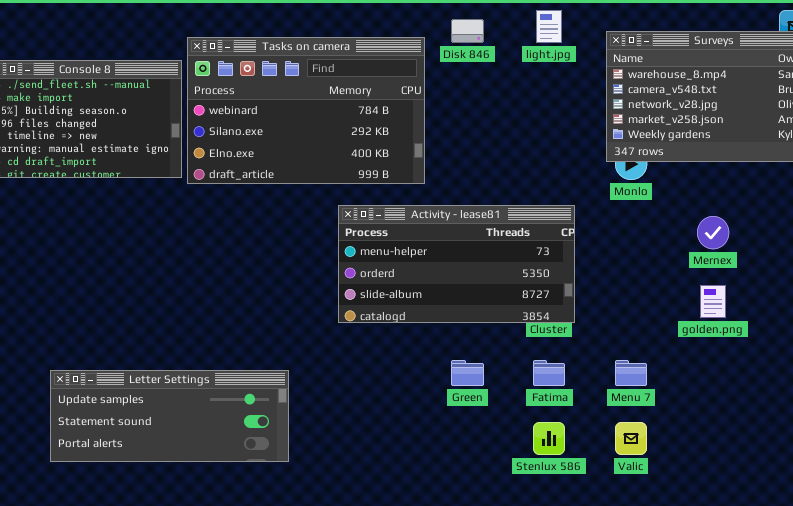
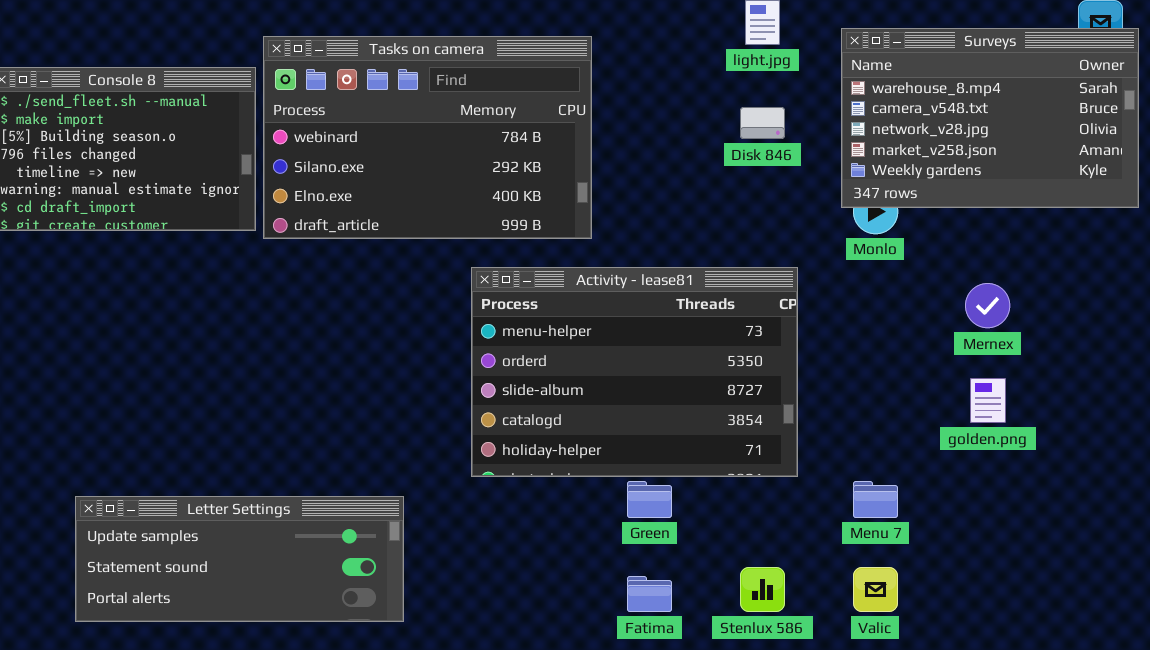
Disk 846: [451,19,484,43] -> [740,107,785,139], moved
Activity - lease81: [338,205,575,323] -> [471,267,798,477], resized
Fatima: [533,360,565,386] -> [627,576,672,612], moved

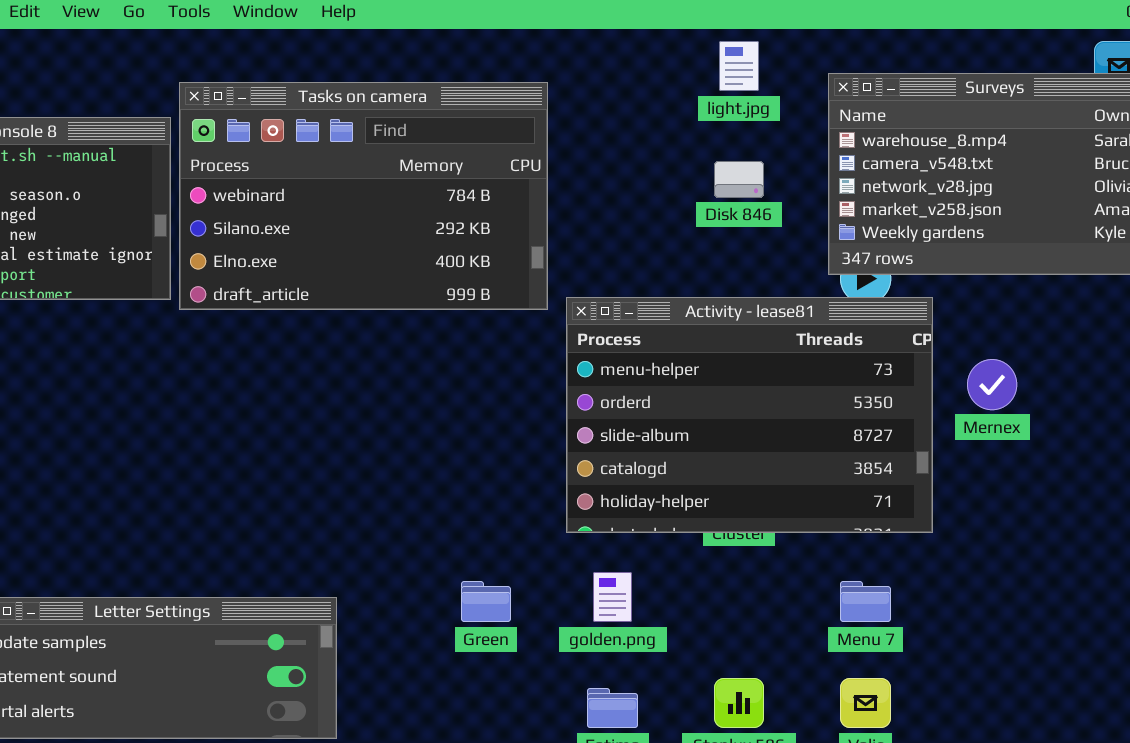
Activity - lease81: [471,267,798,477] -> [566,297,933,533], moved
golden.png: [970,378,1006,423] -> [593,572,632,622], moved
Green: [627,481,672,518] -> [461,581,511,622], moved

